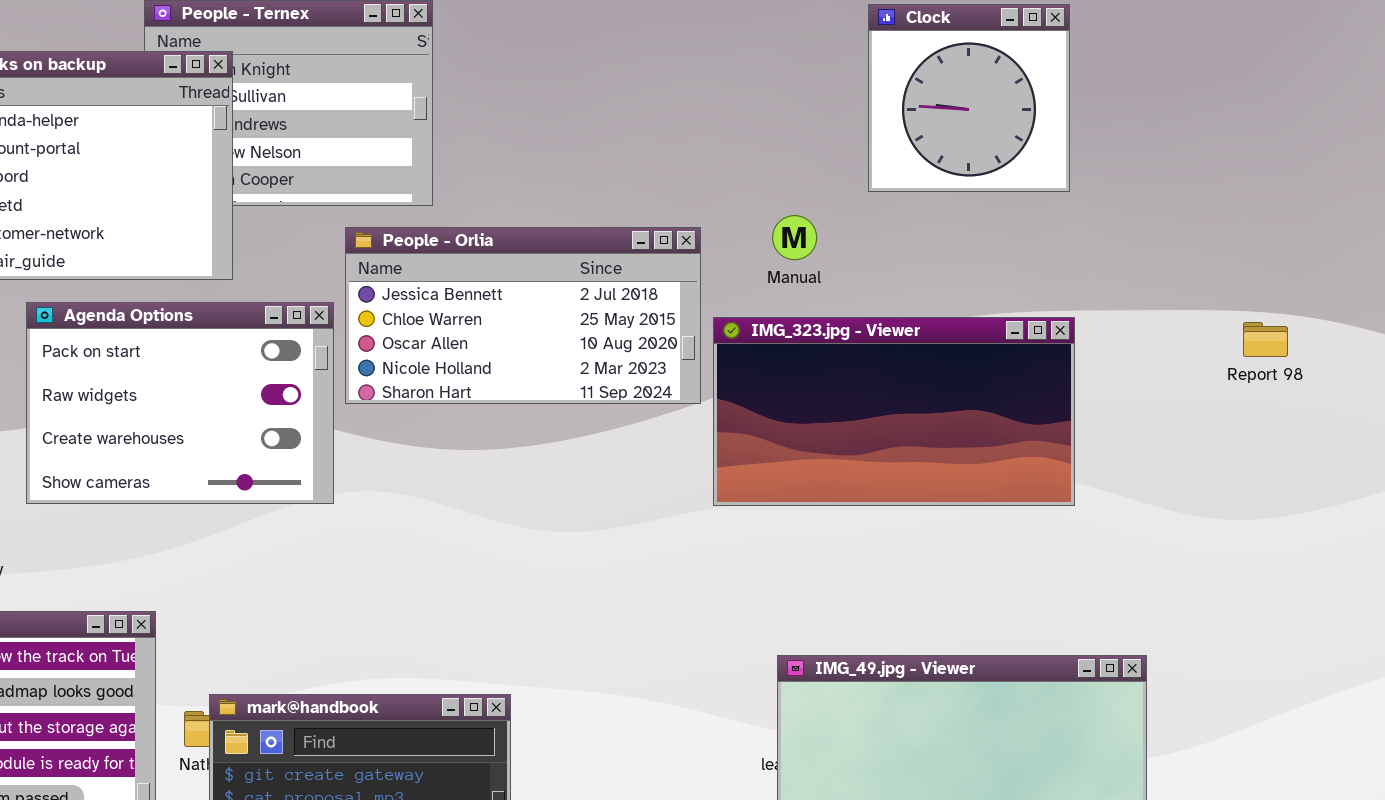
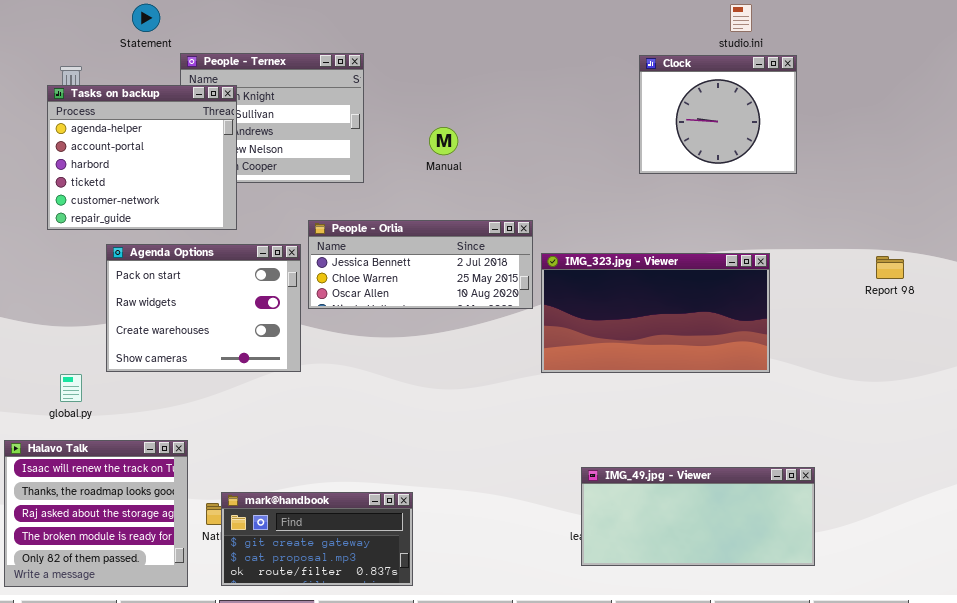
Clock: [868,4,1070,192] -> [639,55,797,174], resized
Manual: [772,215,817,260] -> [429,127,458,155], moved
People - Orlia: [345,227,701,404] -> [308,220,533,309], resized

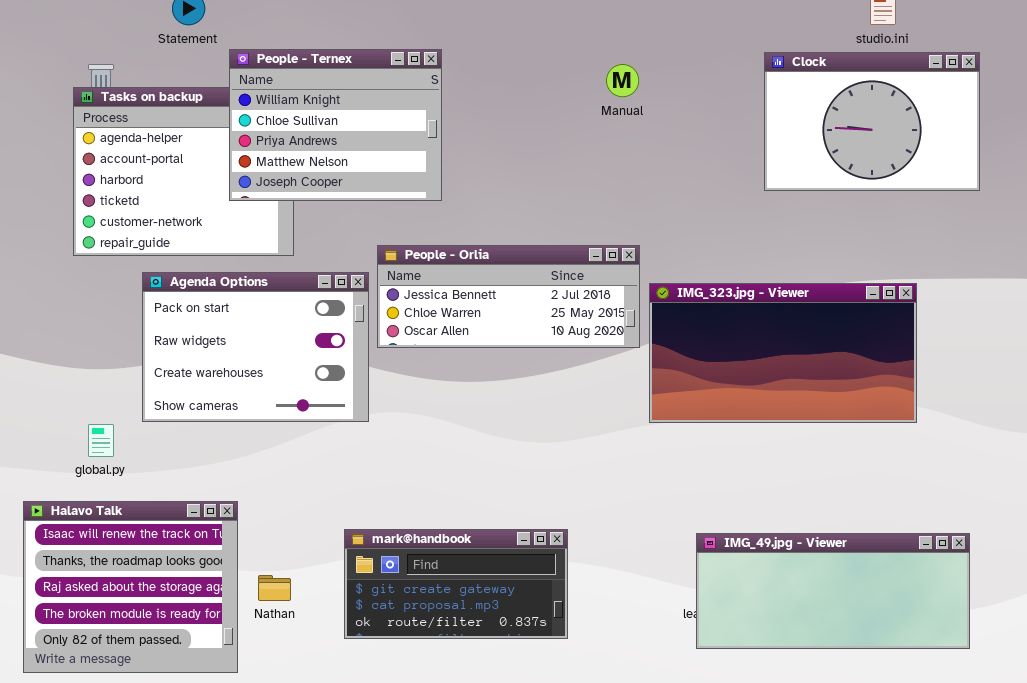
People - Ternex: [180,53,364,183] -> [229,49,442,201], raised
Clock: [639,55,797,174] -> [764,52,980,191], resized
Manual: [429,127,458,155] -> [606,64,639,97], moved
mark@handbook: [221,492,413,586] -> [344,529,568,639], moved

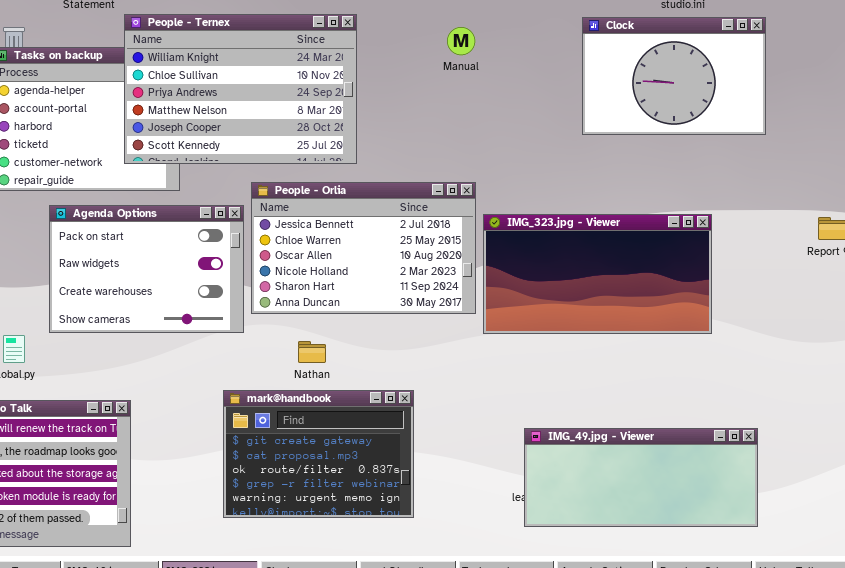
People - Ternex: [229,49,442,201] -> [124,14,357,164], resized
People - Orlia: [377,245,640,348] -> [251,182,476,314], resized
mark@handbook: [344,529,568,639] -> [223,390,414,518], resized
Nathan: [258,575,291,601] -> [298,341,326,363], moved

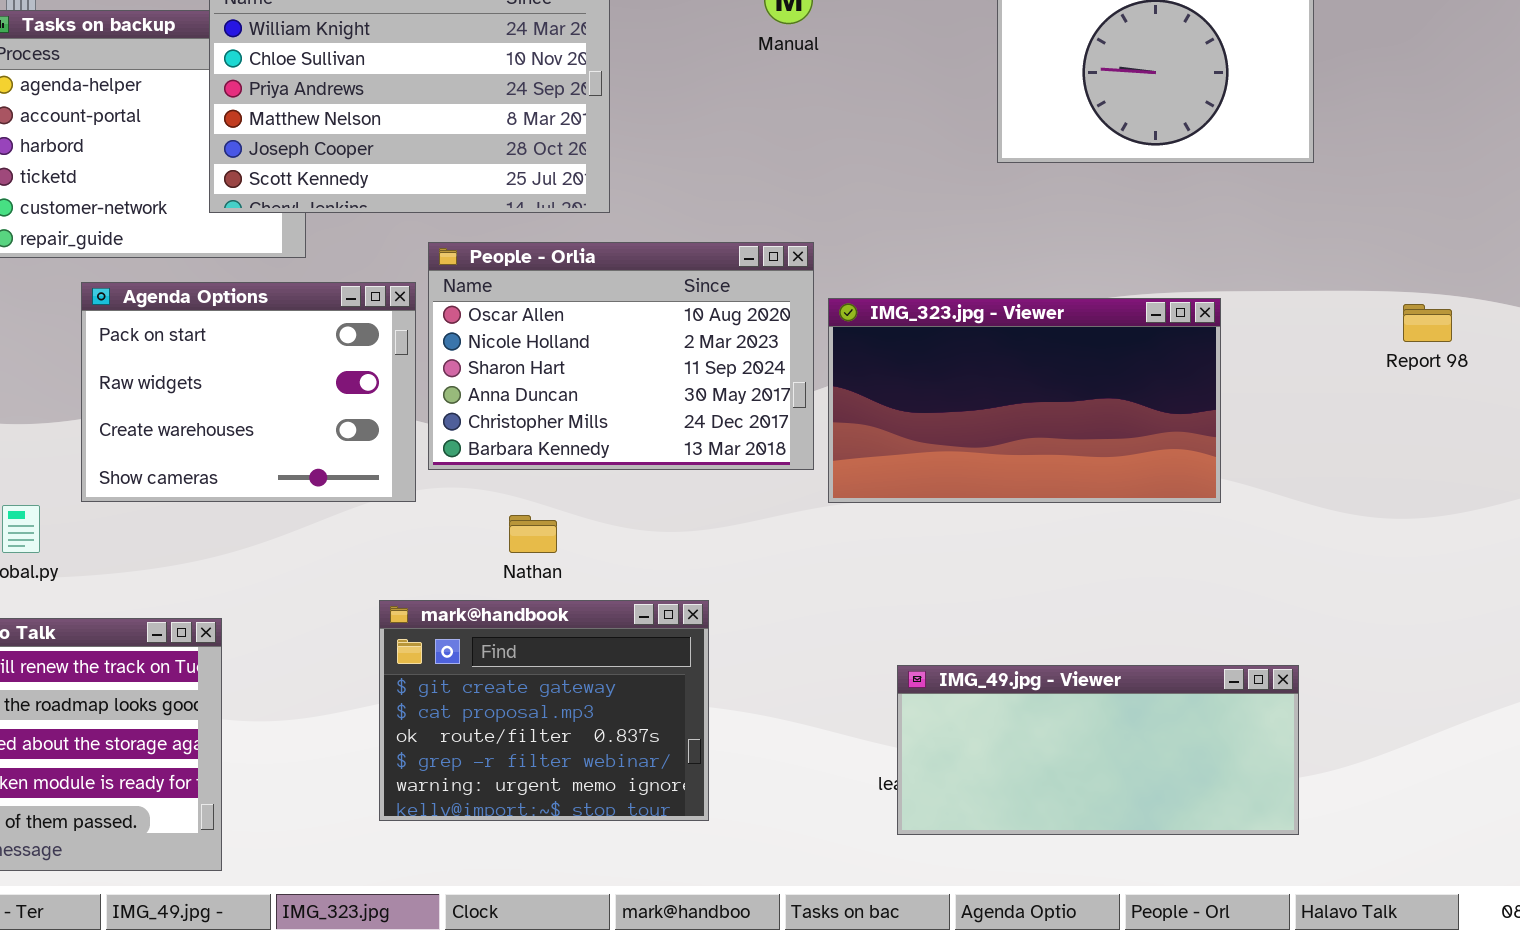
People - Orlia: [251,182,476,314] -> [428,242,814,470], scrolled down 2 rows

